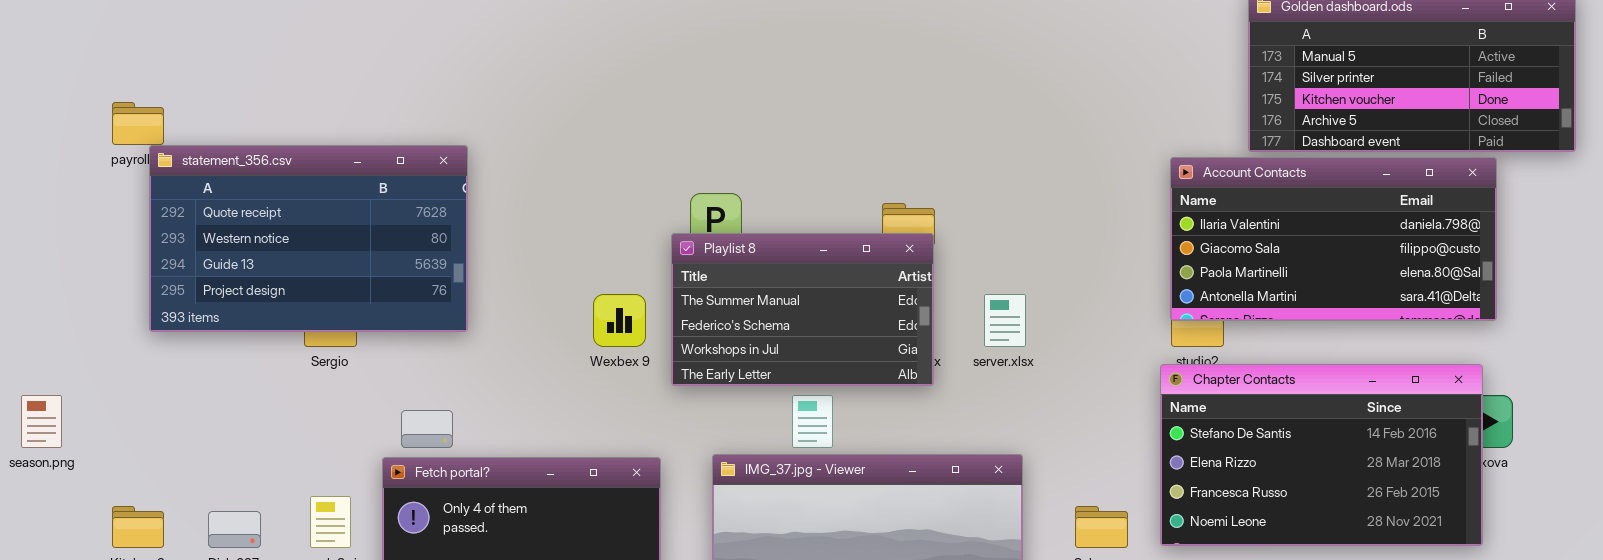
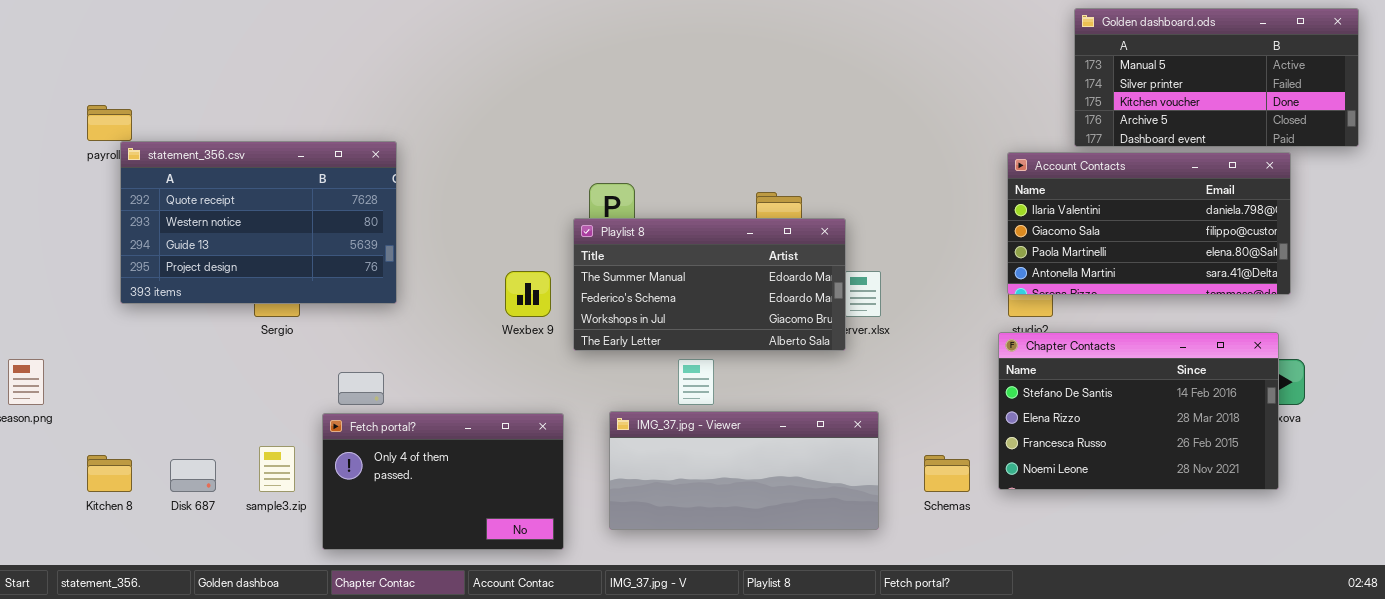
Playlist 8: [671,233,934,386] -> [573,218,846,351], resized

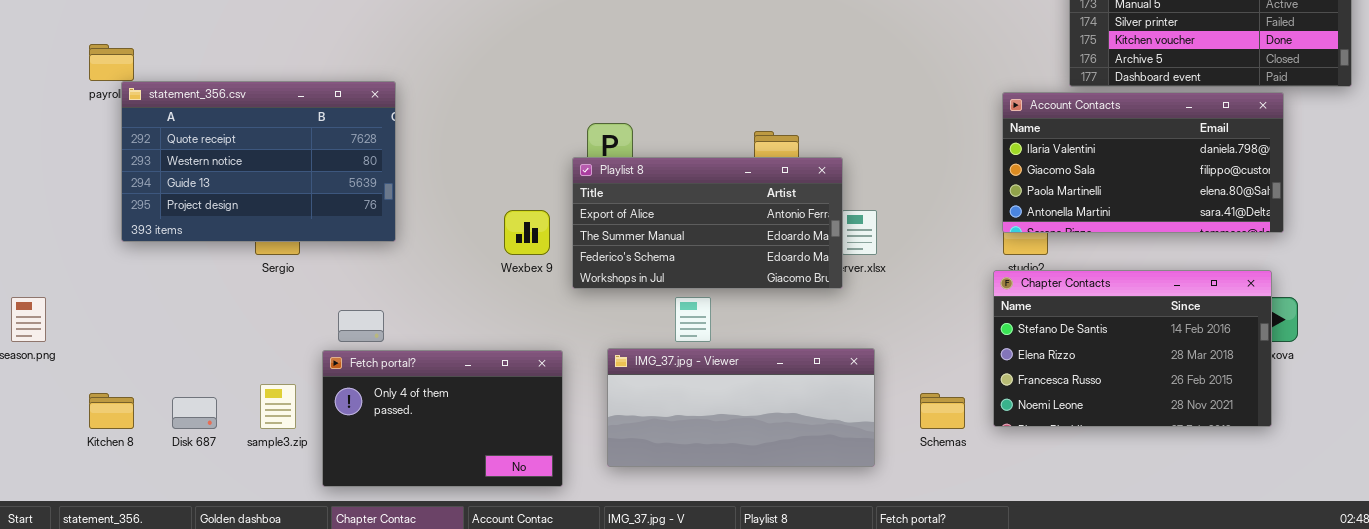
Playlist 8: [573,218,846,351] -> [572,157,843,289], scrolled up 1 row

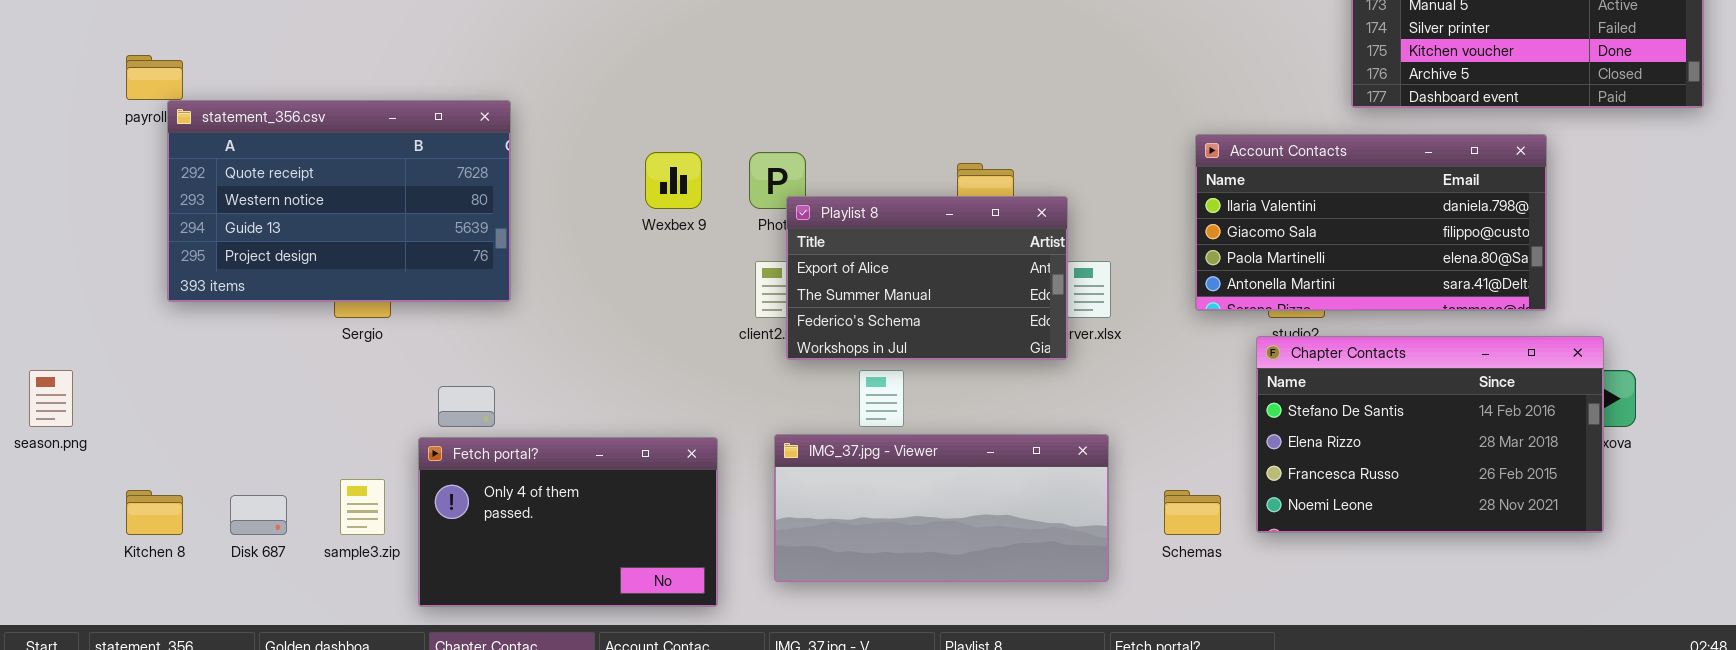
Account Contacts: [1002,92,1284,233] -> [1195,134,1547,311], moved
Playlist 8: [572,157,843,289] -> [786,196,1068,360], resized
Wexbex 9: [504,210,550,255] -> [645,152,702,209], moved

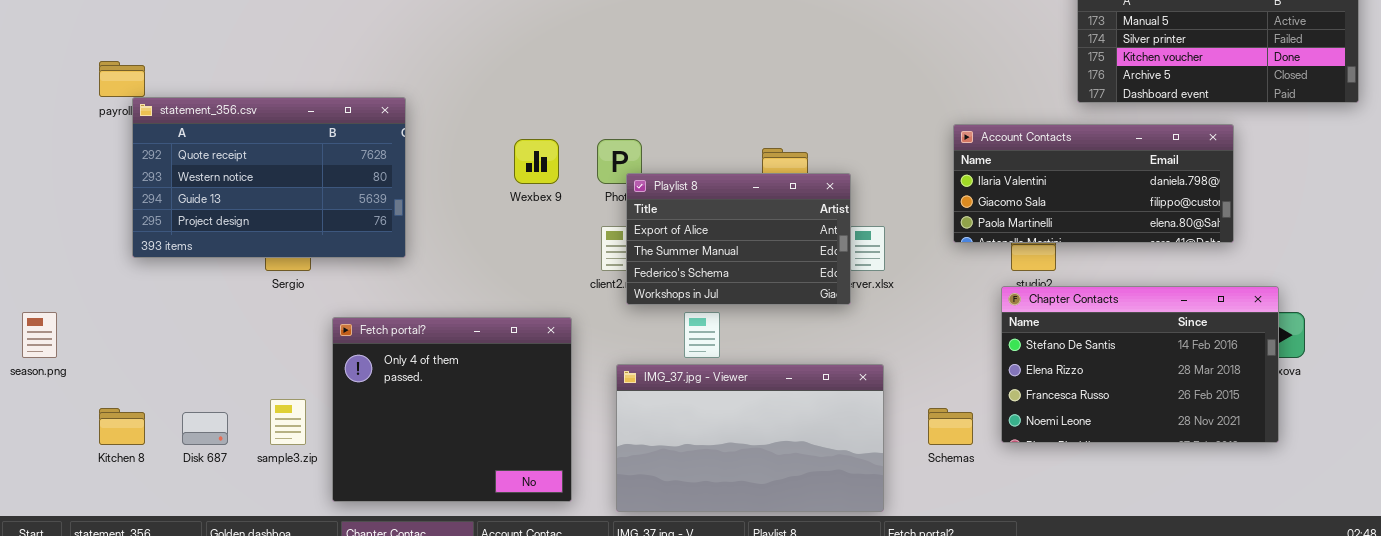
Account Contacts: [1195,134,1547,311] -> [953,124,1234,243], resized
IMG_37.jpg - Viewer: [774,434,1109,582] -> [616,364,884,512], resized
Fetch portal?: [418,437,718,607] -> [332,317,572,502], resized

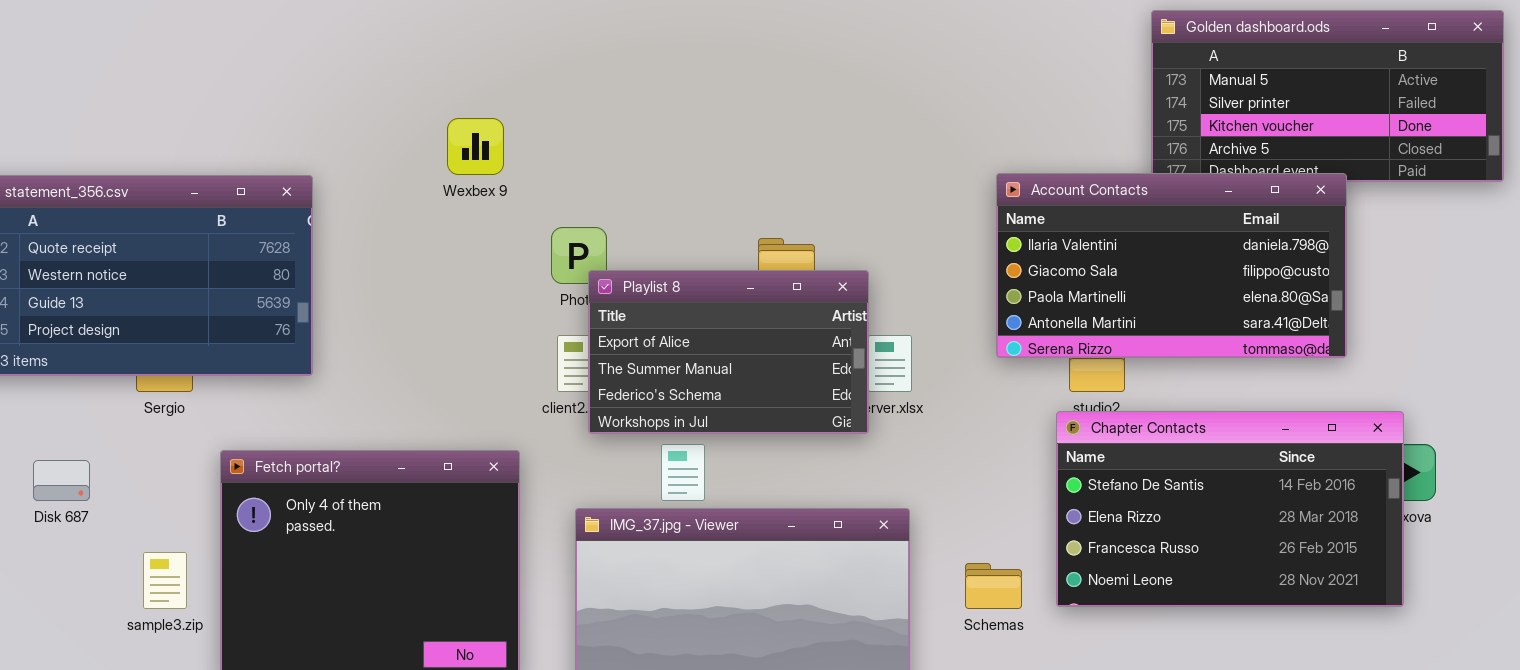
Account Contacts: [953,124,1234,243] -> [996,173,1347,358], resized
Wexbex 9: [514,139,559,184] -> [447,118,504,175], moved
Disk 687: [182,412,228,445] -> [33,460,90,501], moved

